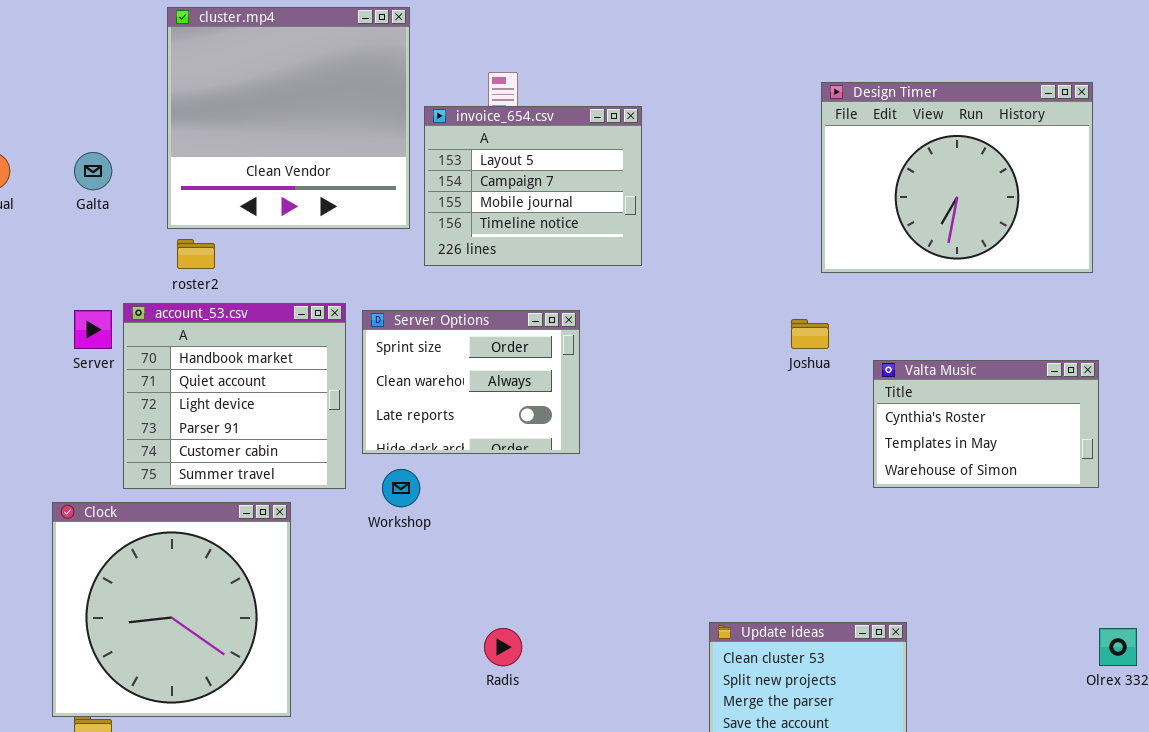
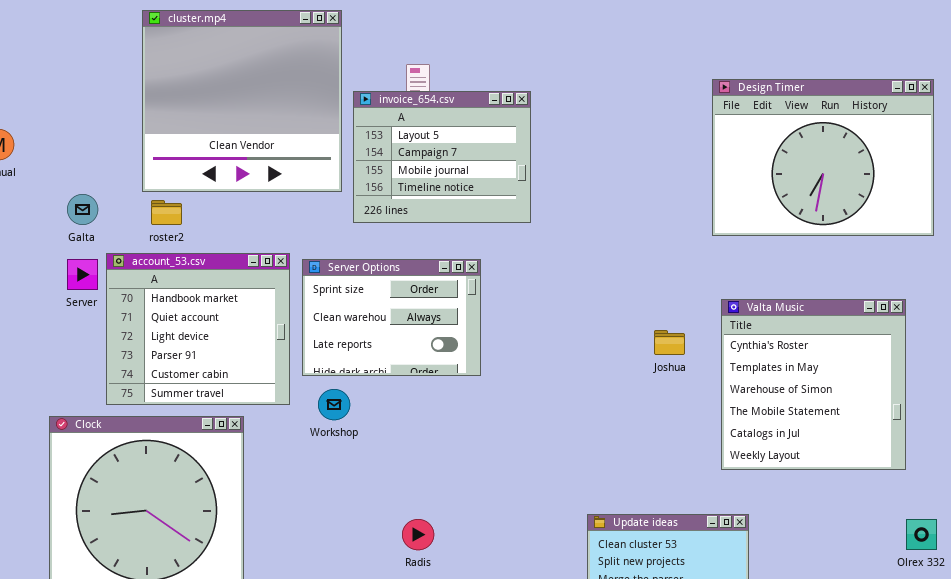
Design Timer: [821,82,1093,273] -> [712,79,934,236], moved
Galta: [74,152,112,190] -> [67,194,98,225], moved
Joshua: [791,319,829,349] -> [654,330,685,355], moved
Valta Music: [873,360,1099,488] -> [721,299,906,470], resized

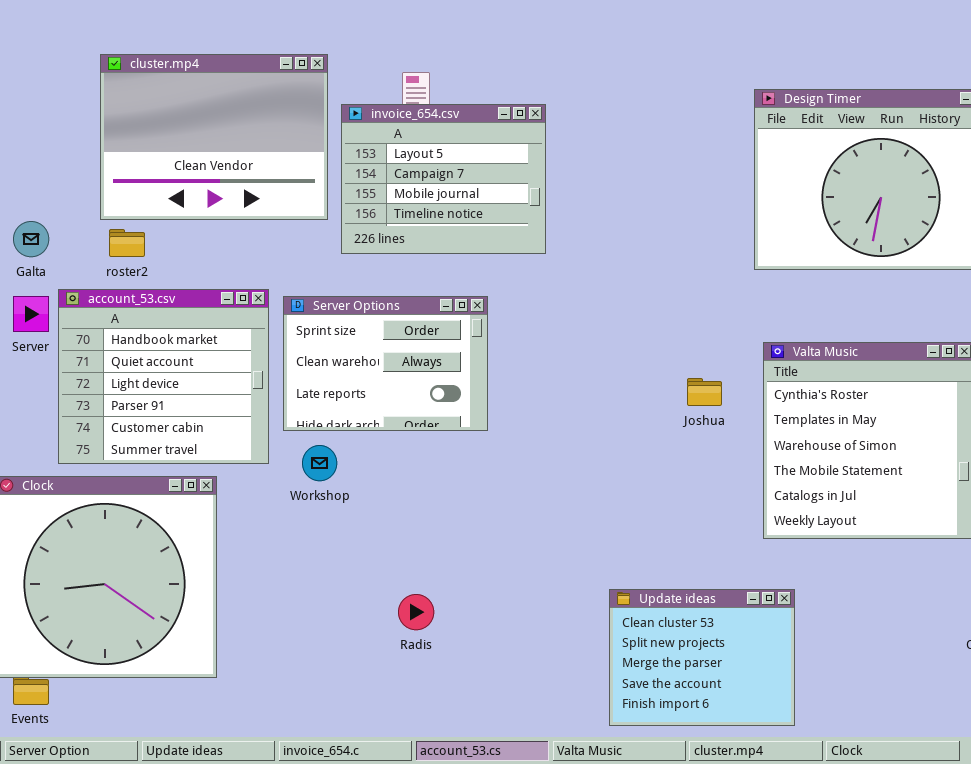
cluster.mp4: [142,10,342,192] -> [100,54,328,220], resized

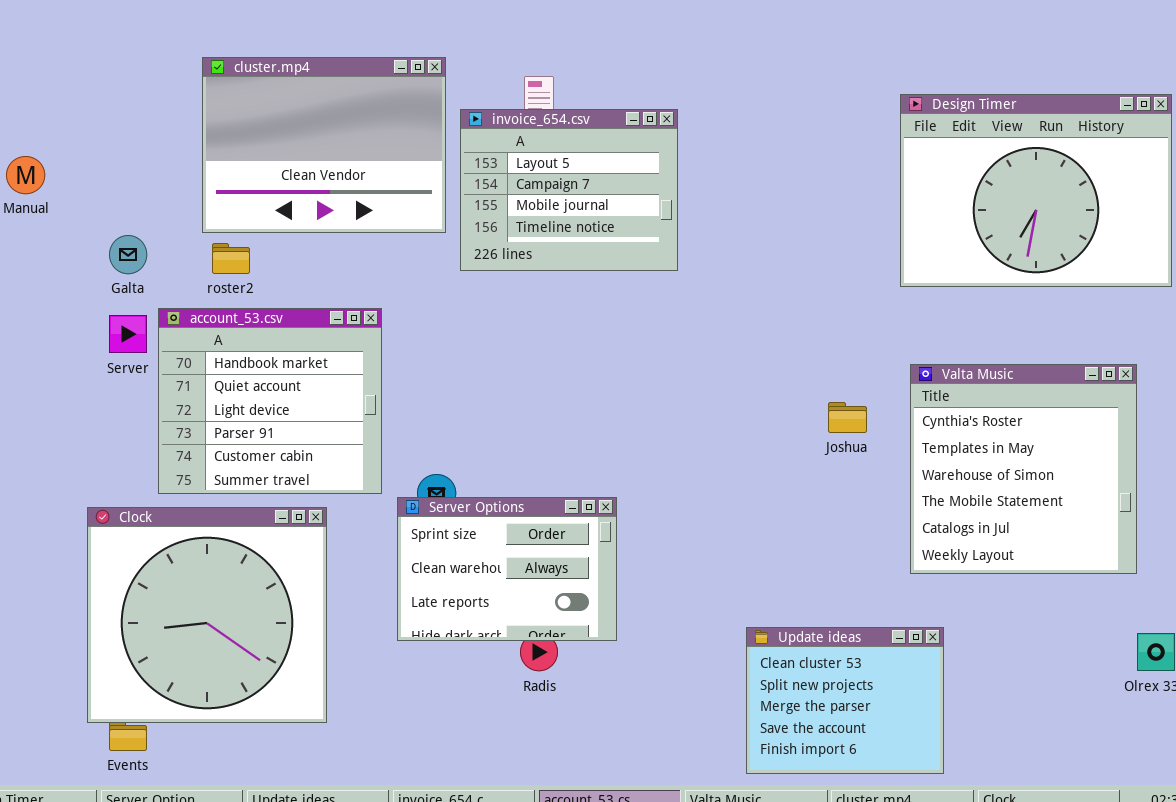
Server Options: [283,296,488,431] -> [397,497,617,641], moved

